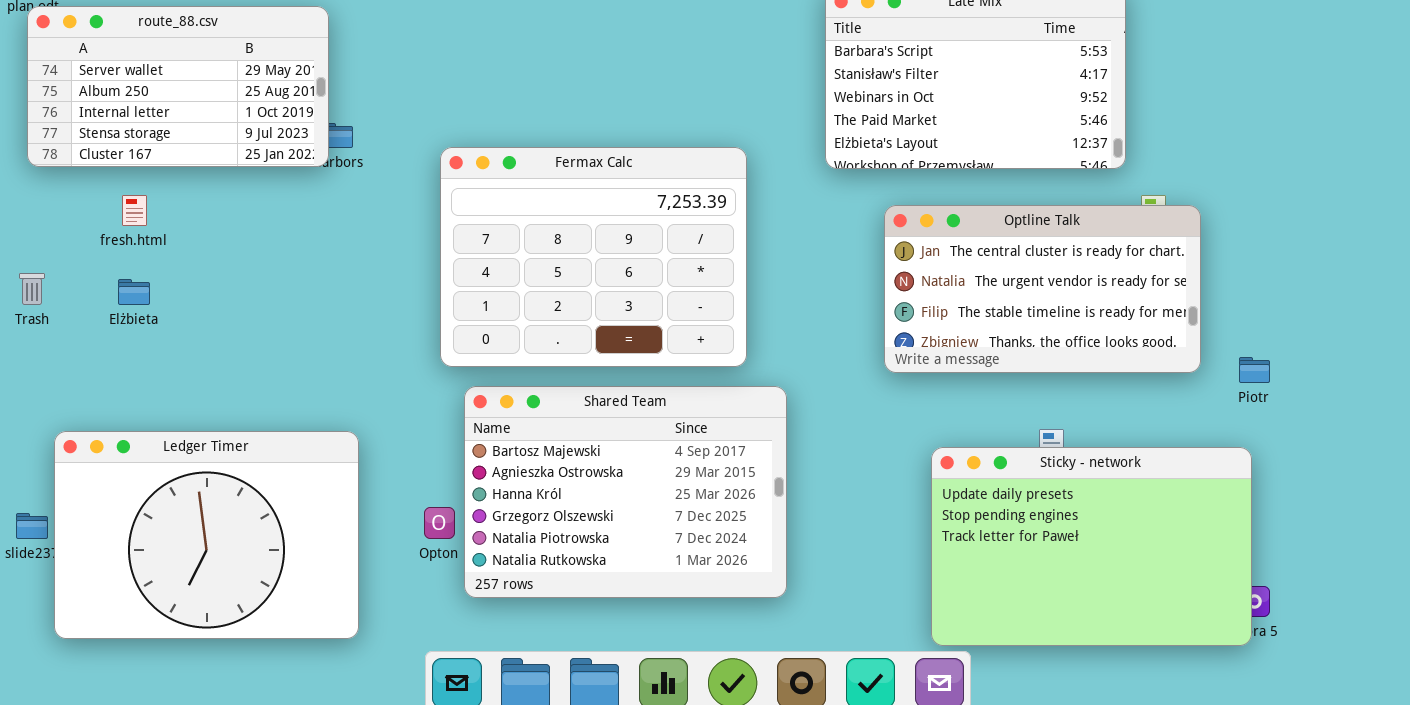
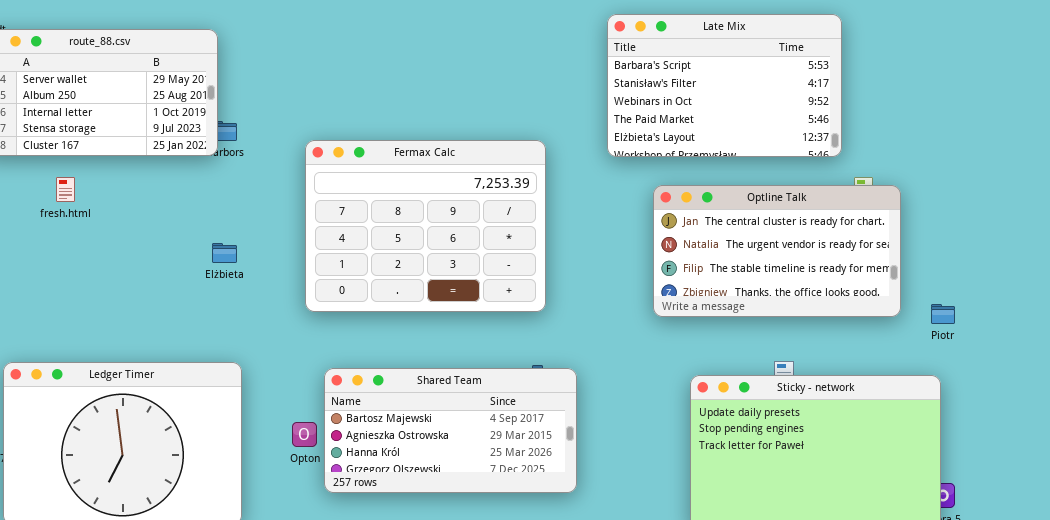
Elżbieta: [118,279,150,305] -> [212,243,237,263], moved
Shared Team: [464,386,787,598] -> [324,368,577,493], resized

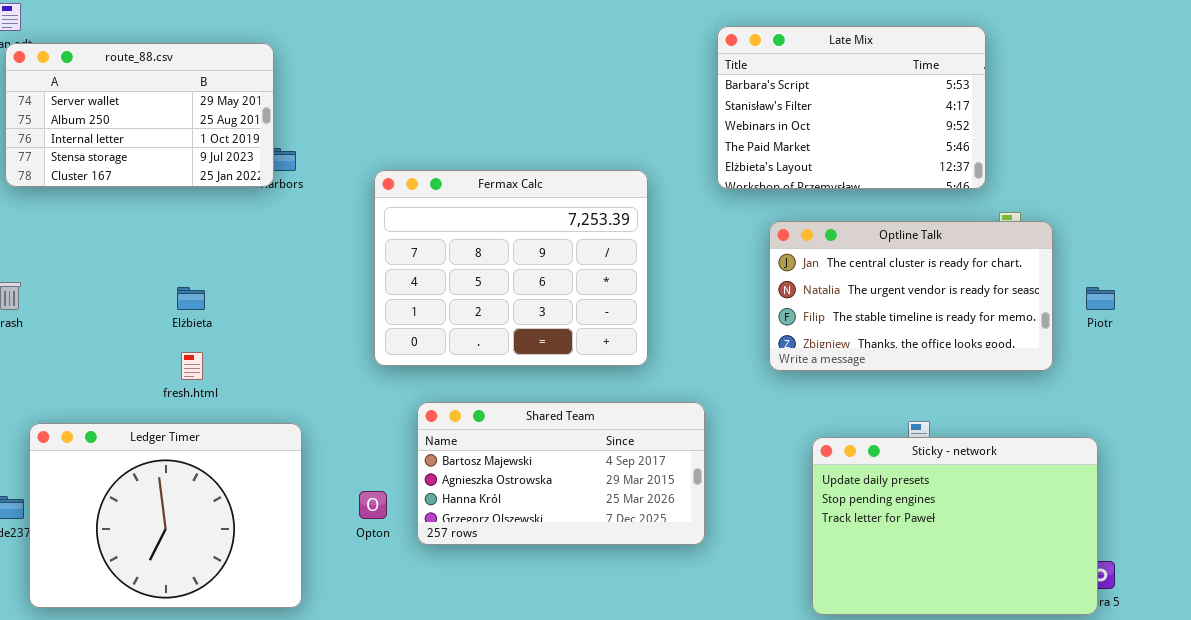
fresh.html: [56,177,75,202] -> [181,352,203,380], moved
Elżbieta: [212,243,237,263] -> [177,287,205,310], moved
Piotr: [931,304,955,324] -> [1086,287,1115,310], moved
Shared Team: [324,368,577,493] -> [417,402,705,545], moved

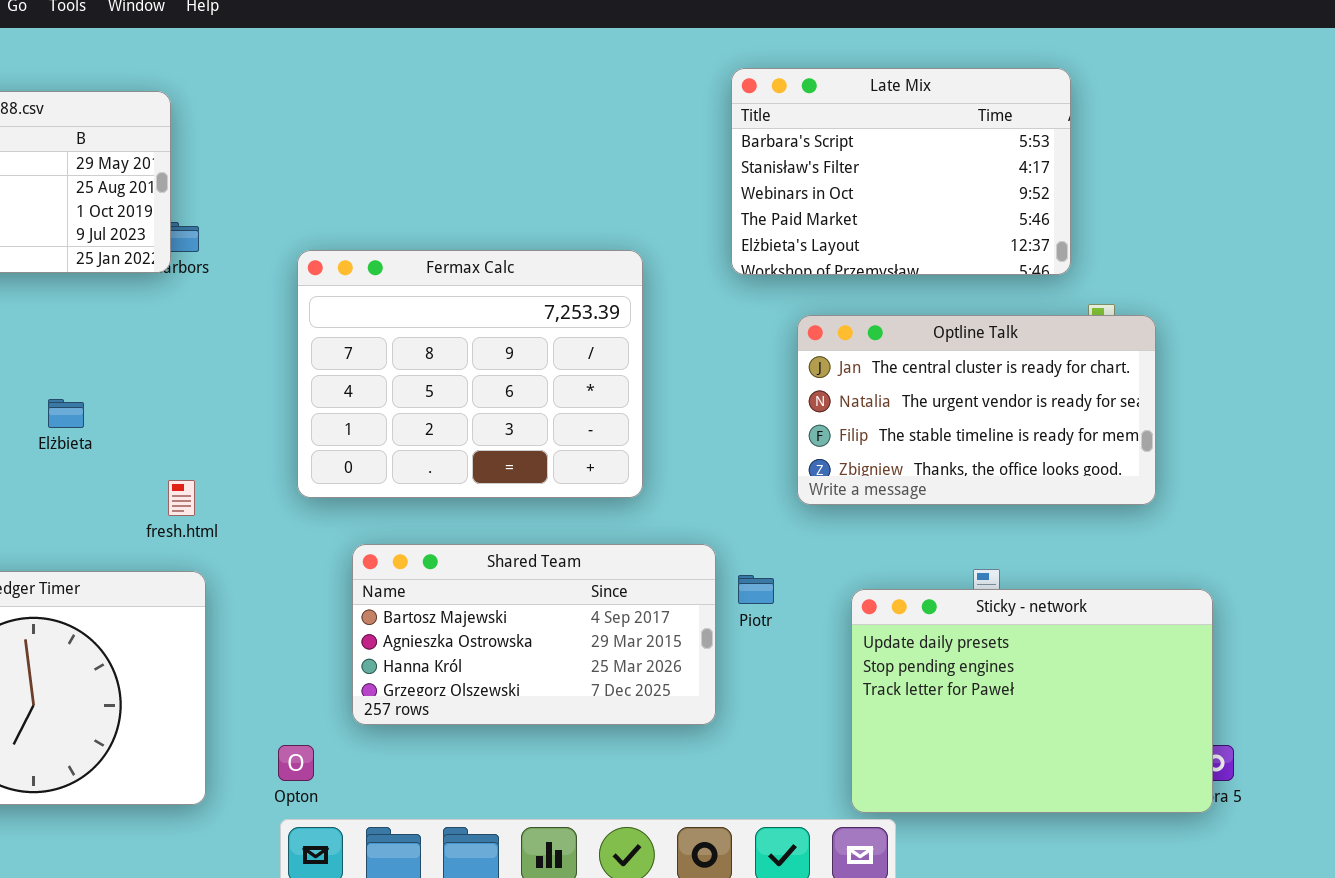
Piotr: [1086,287,1115,310] -> [738,575,774,604], moved
fresh.html: [181,352,203,380] -> [168,480,195,516], moved
Opton: [359,491,387,519] -> [278,745,314,781], moved

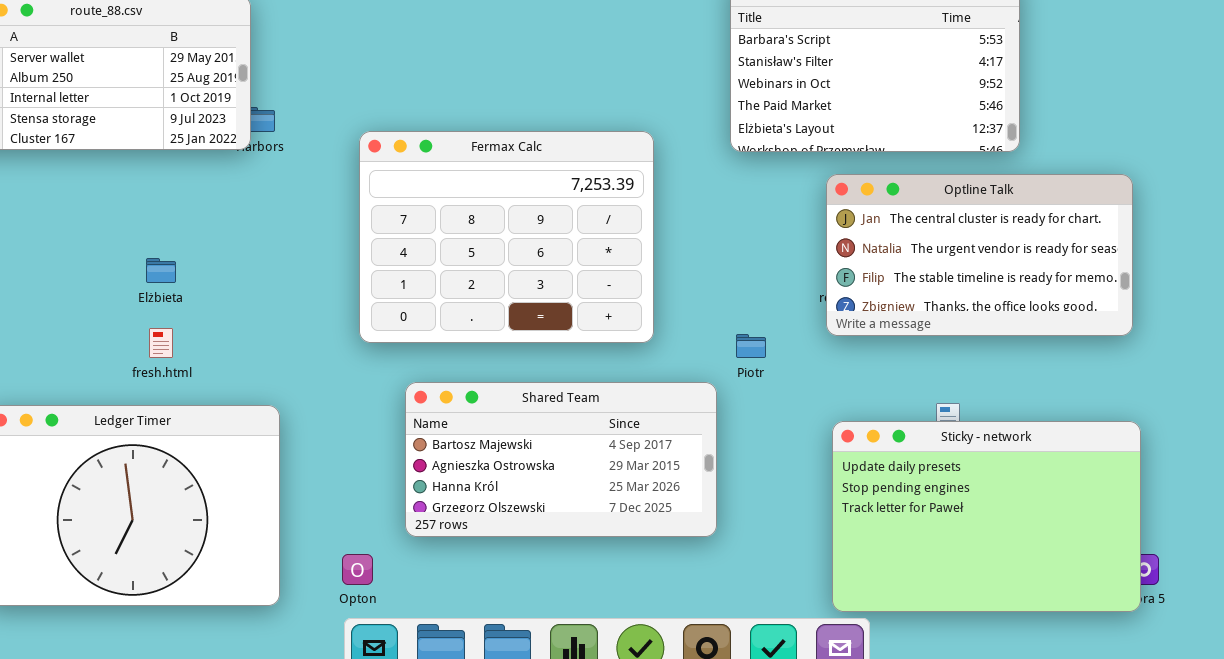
Optline Talk: [797,315,1156,505] -> [826,174,1133,336], moved
fresh.html: [168,480,195,516] -> [149,328,173,358], moved
Piotr: [738,575,774,604] -> [736,334,766,358], moved

